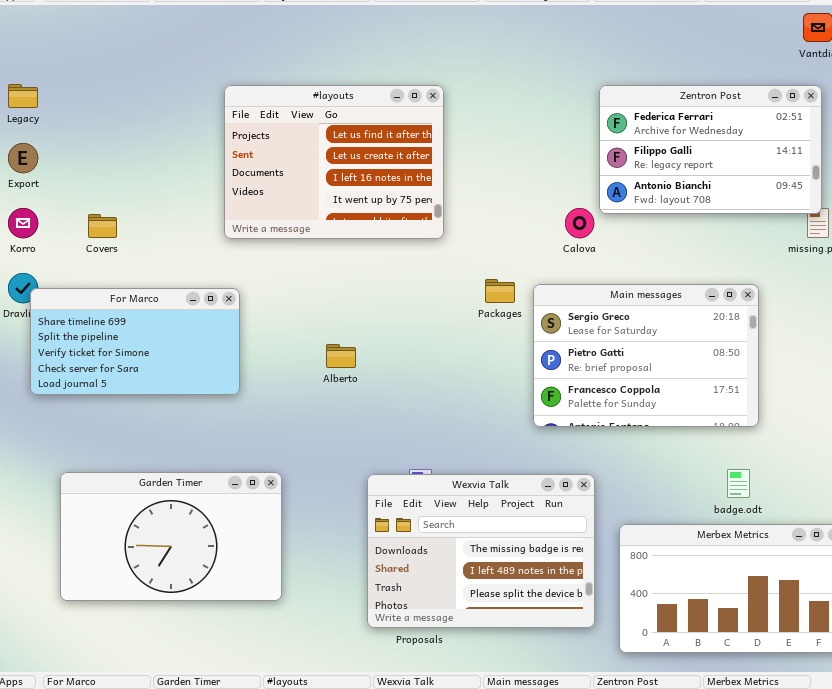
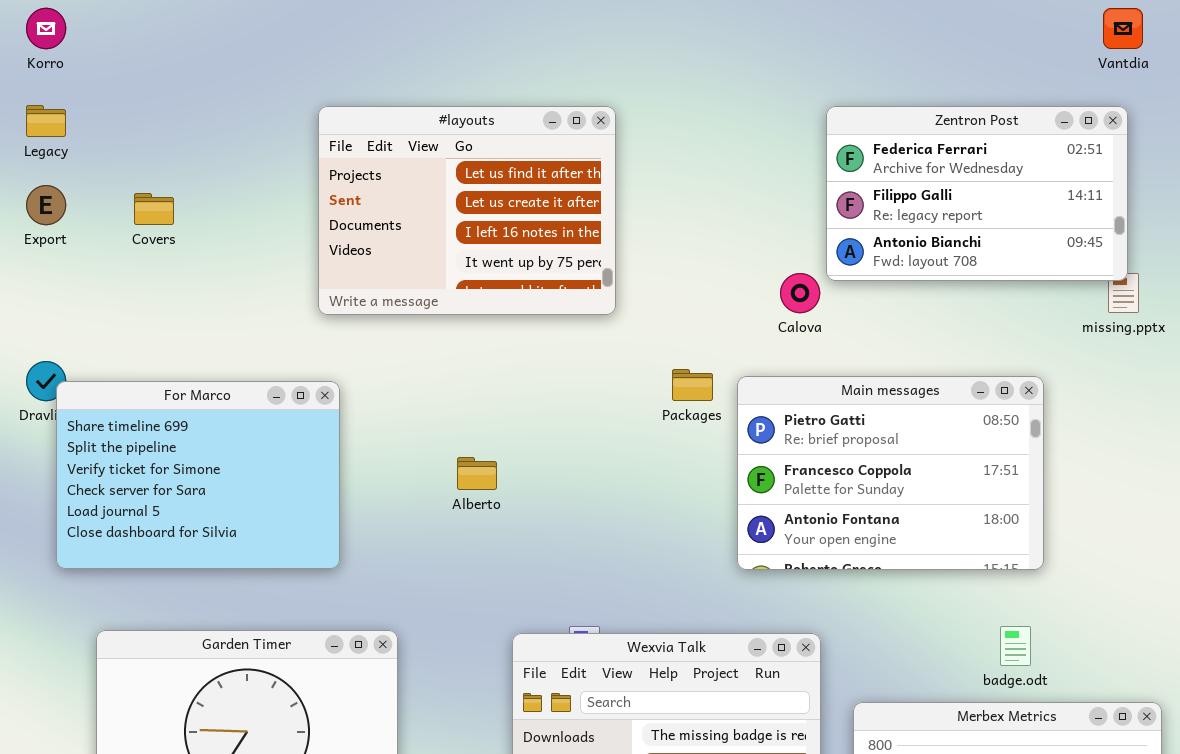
Korro: [8,208,38,238] -> [26,8,66,49], moved
Covers: [88,214,117,238] -> [134,193,174,225], moved
Main messages: [533,284,759,427] -> [737,376,1044,570], scrolled down 1 row
For Marco: [30,288,240,395] -> [56,381,340,569], resized

